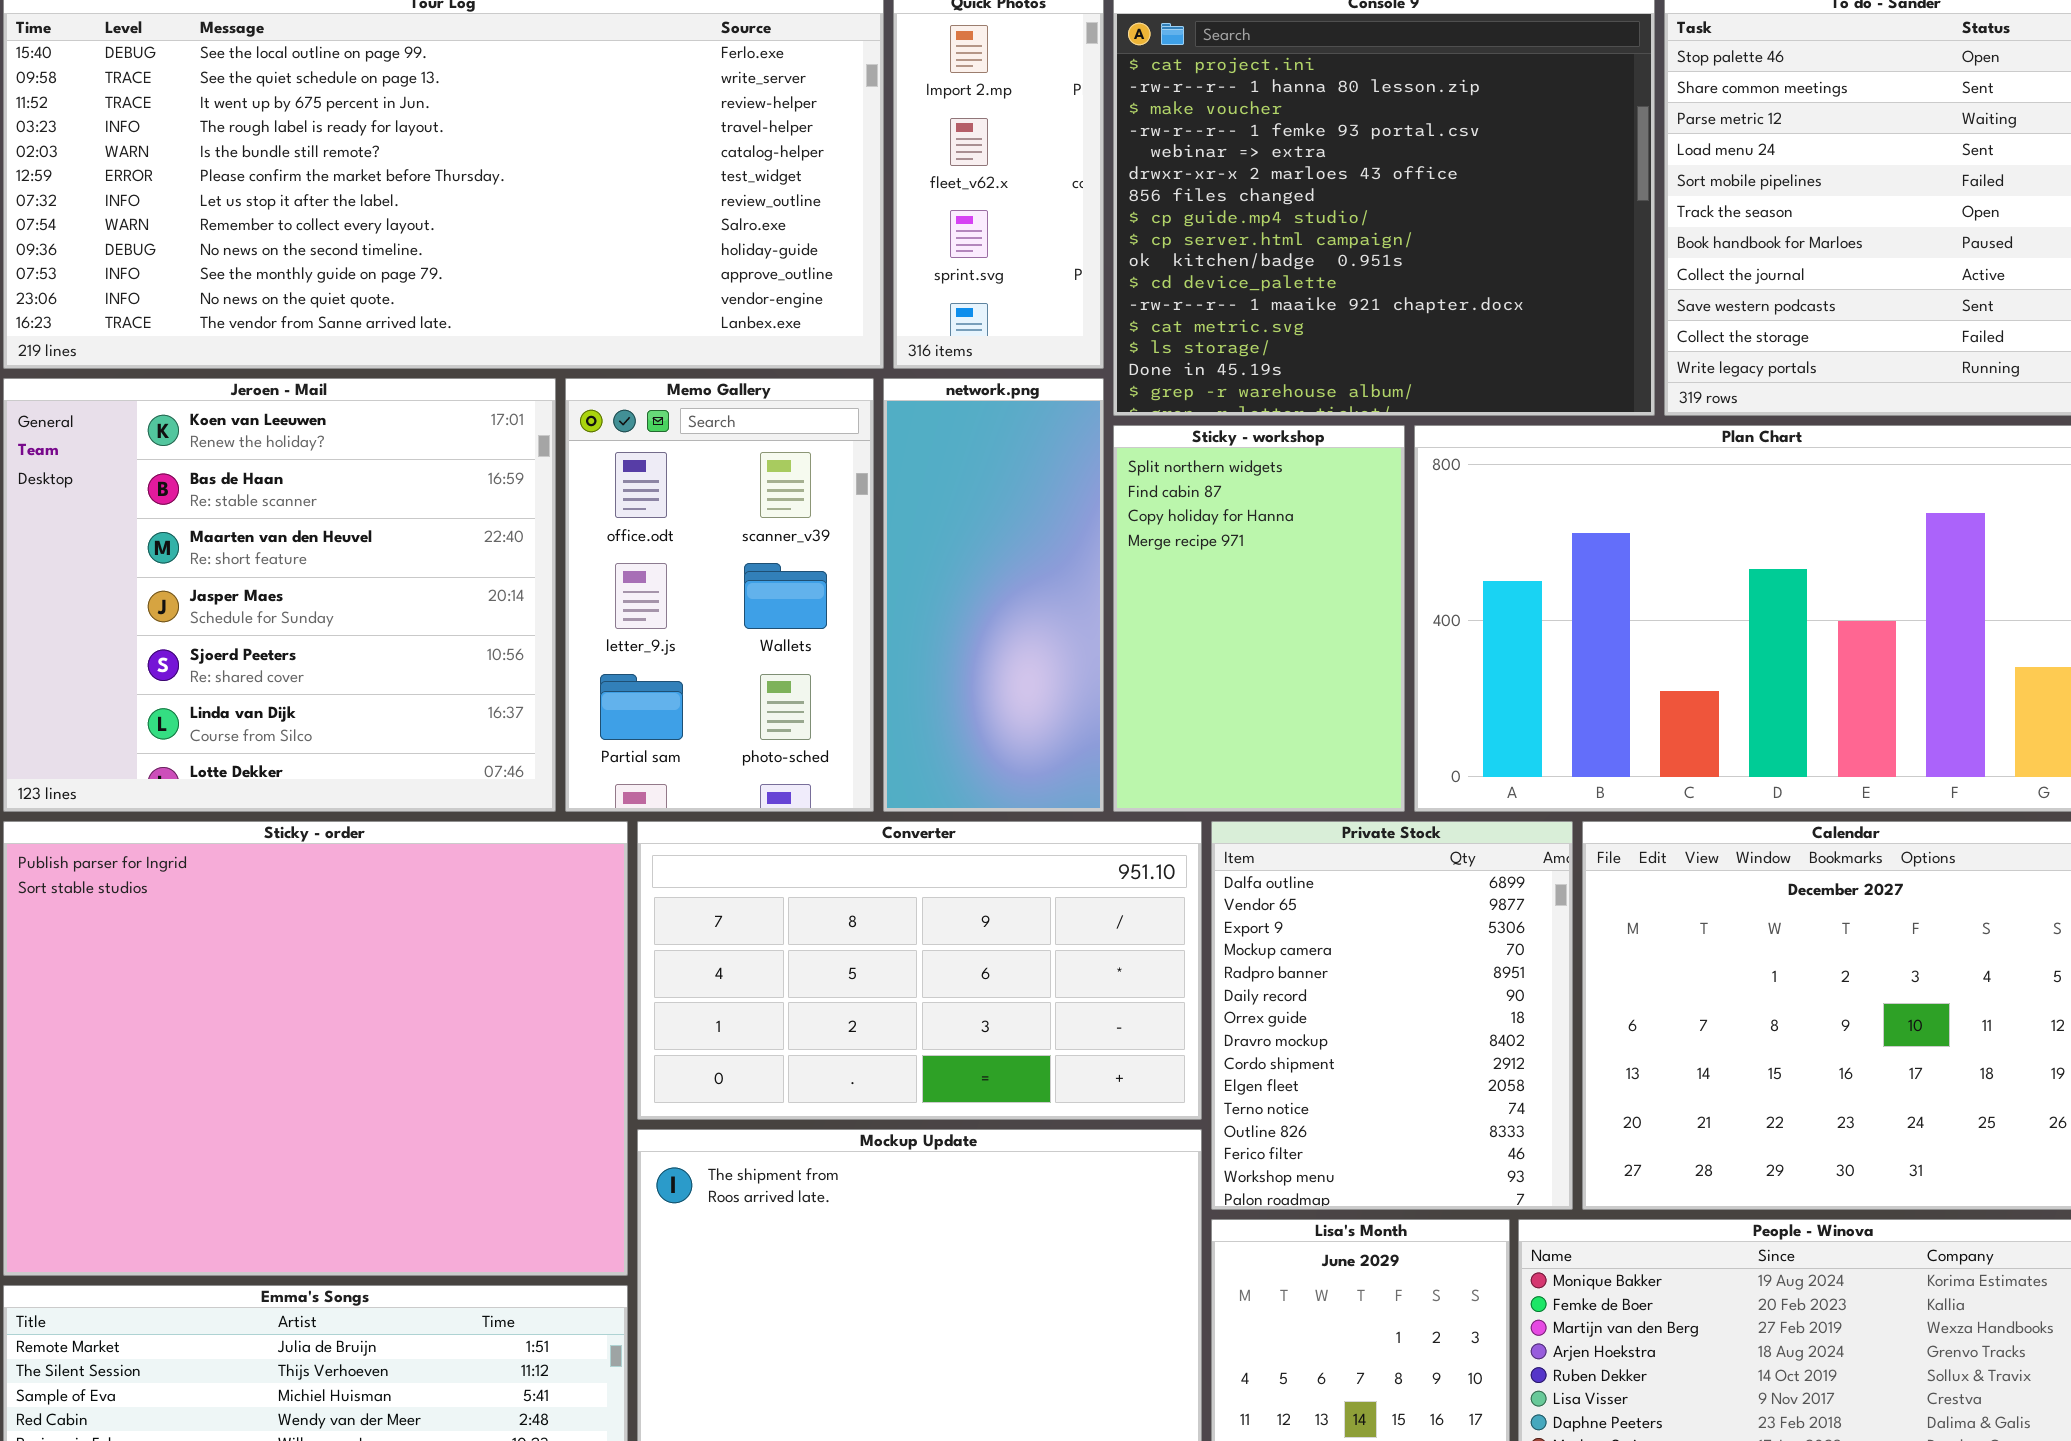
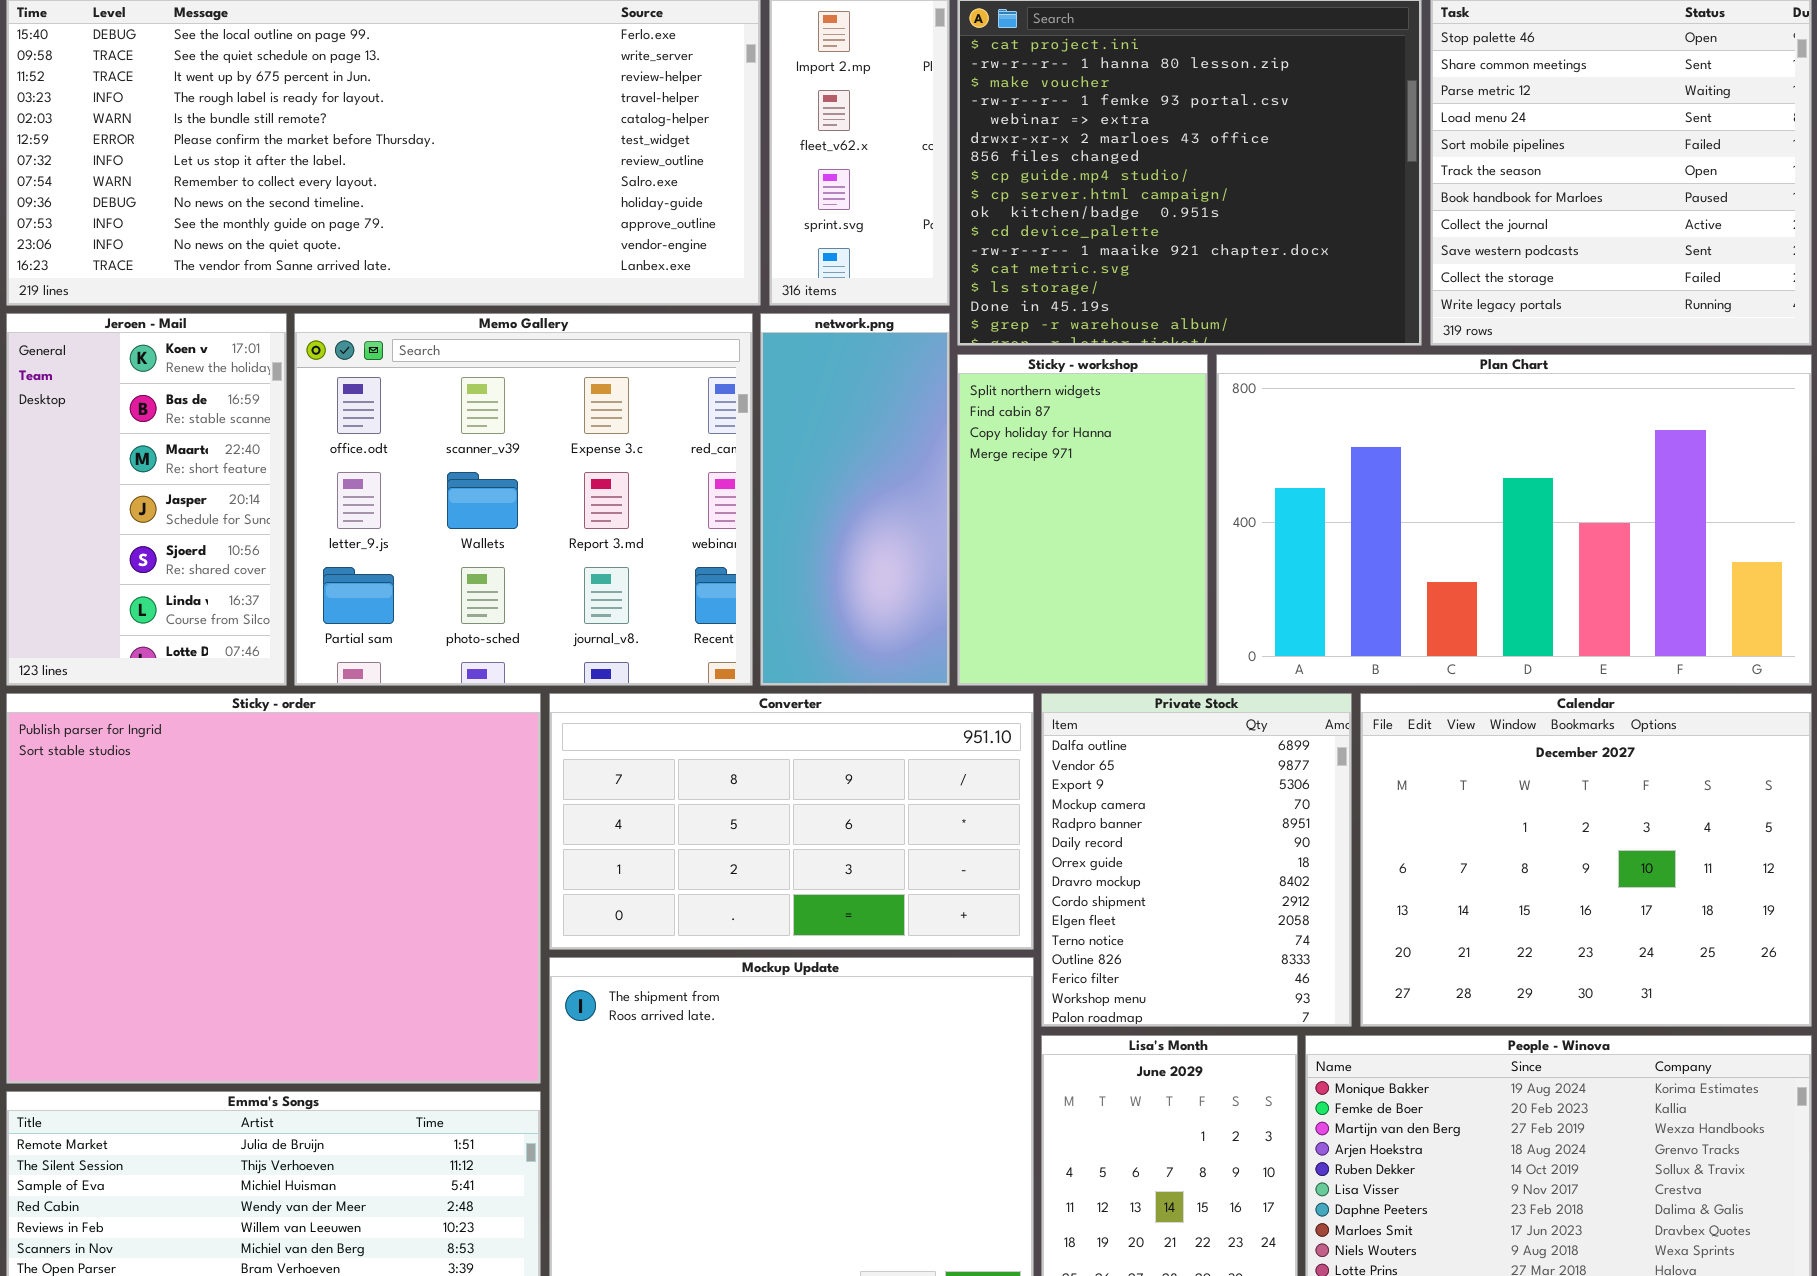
Jeroen - Mail: [3,378,556,812] -> [6,313,287,686], resized
Memo Gallery: [565,378,874,812] -> [294,313,753,686], resized

